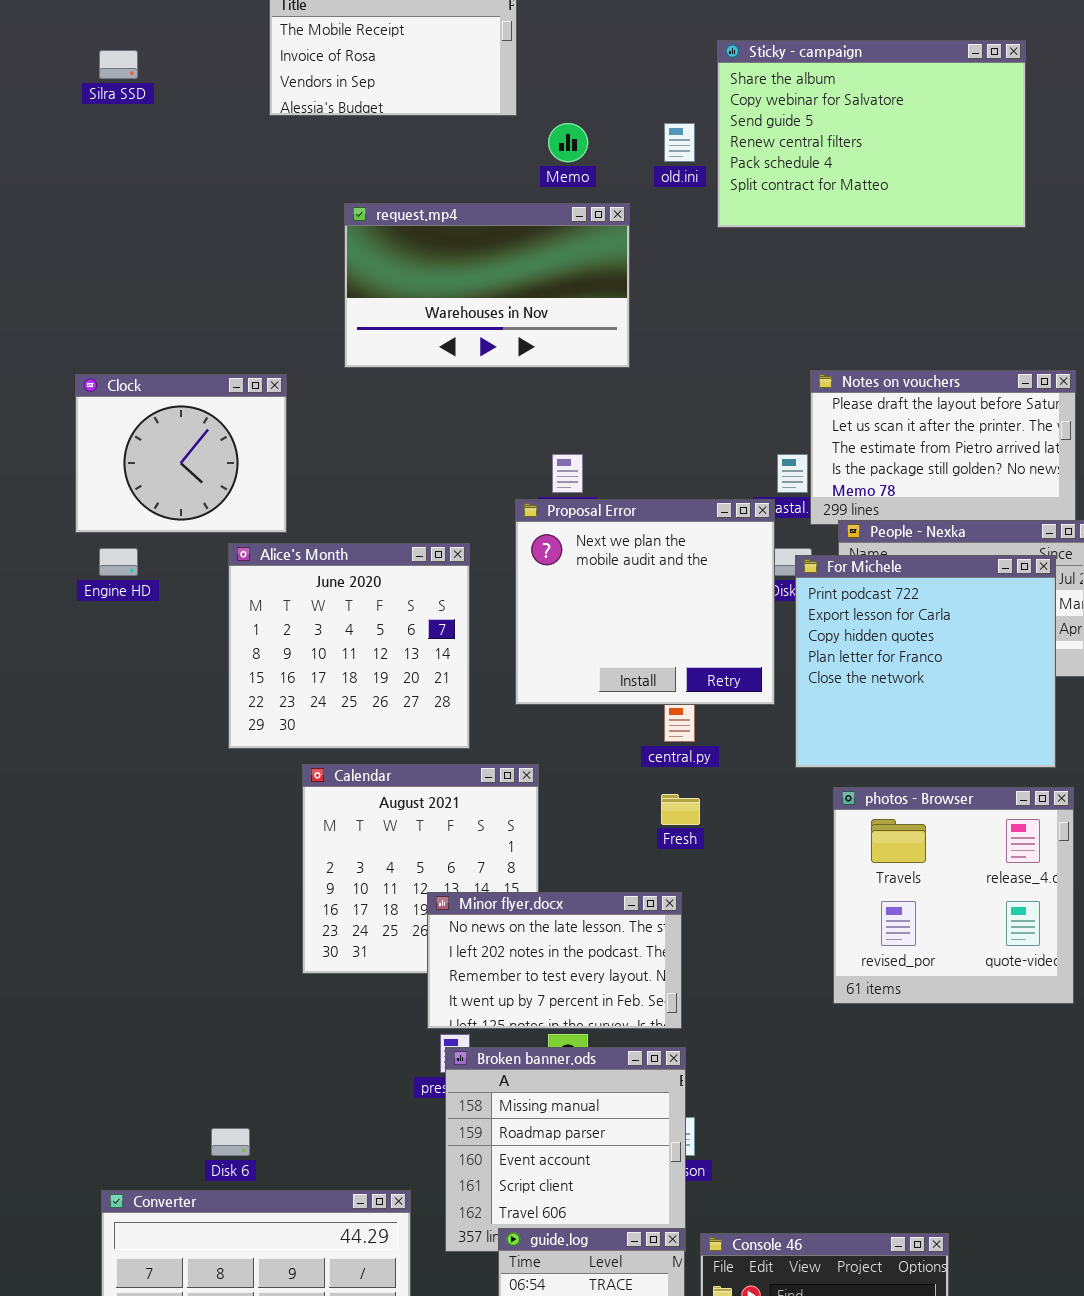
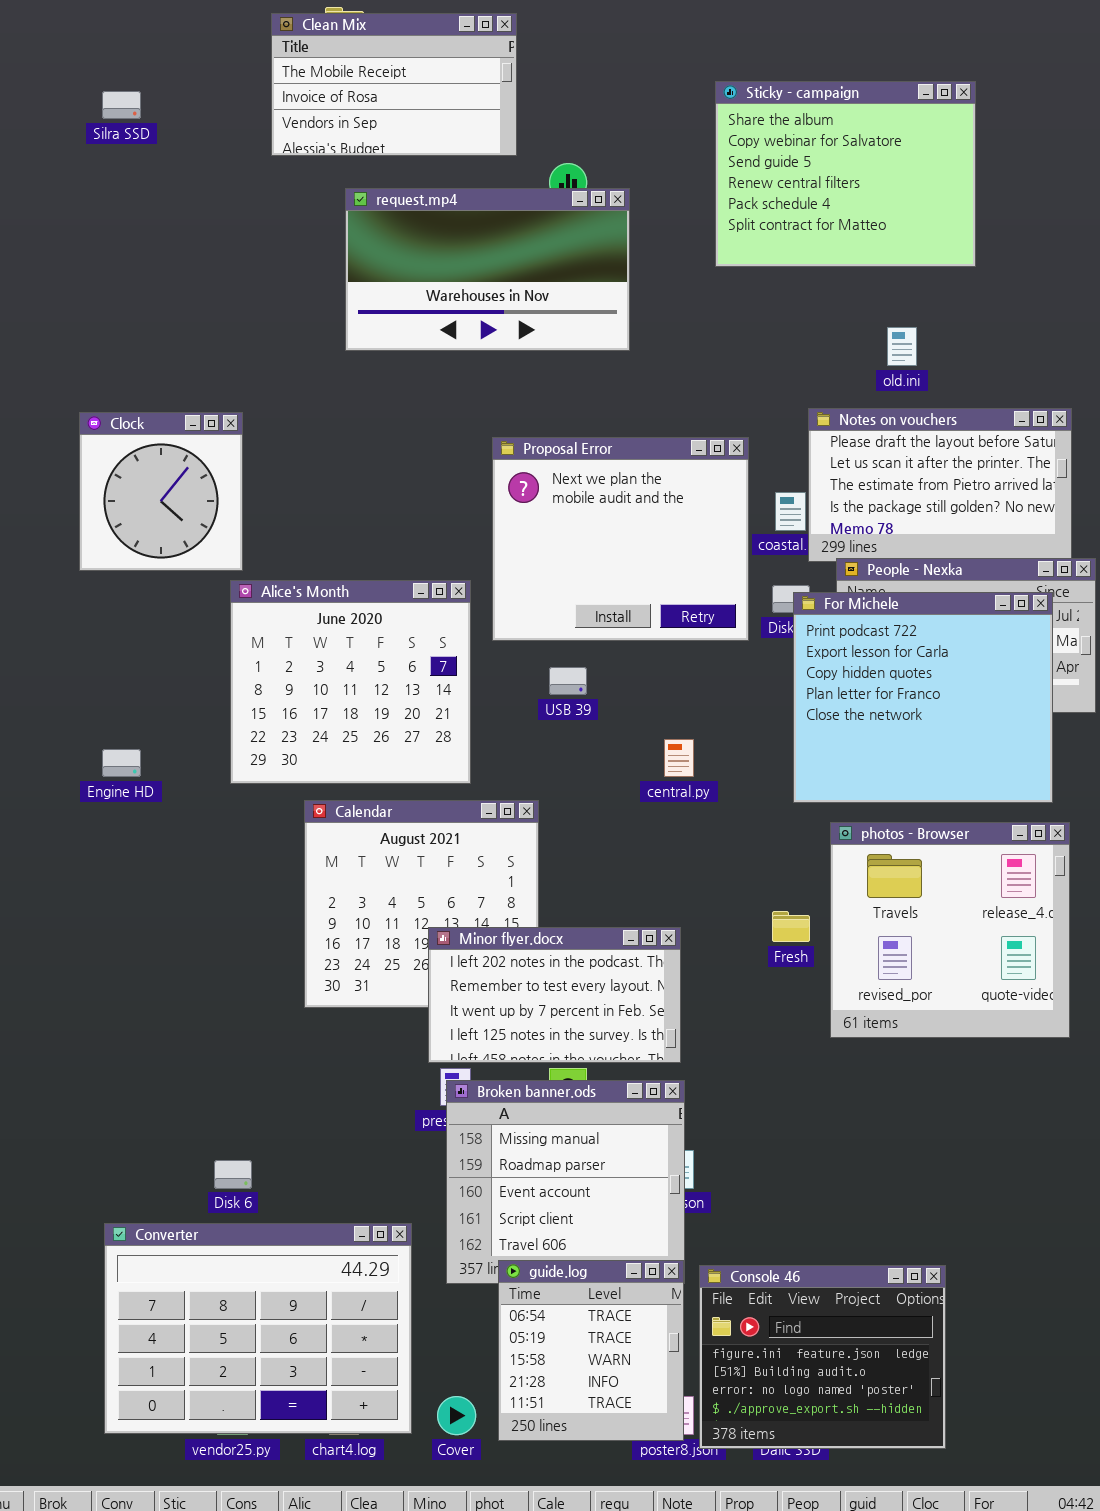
Sticky - campaign: [717,40,1026,228] -> [715,81,976,267], resized
old.ini: [664,123,695,162] -> [887,327,917,366], moved
request.mp4: [344,203,630,368] -> [345,188,630,351], moved
Clock: [75,374,287,533] -> [79,412,243,571], resized
Proposal Error: [515,499,775,705] -> [492,437,749,641], moved
Engine HD: [99,548,138,576] -> [102,749,141,777], moved
Fresh: [661,794,700,825] -> [772,911,810,942], moved
Minor flyer.docx: [427,892,682,1029] -> [428,927,681,1063], scrolled down 1 row

